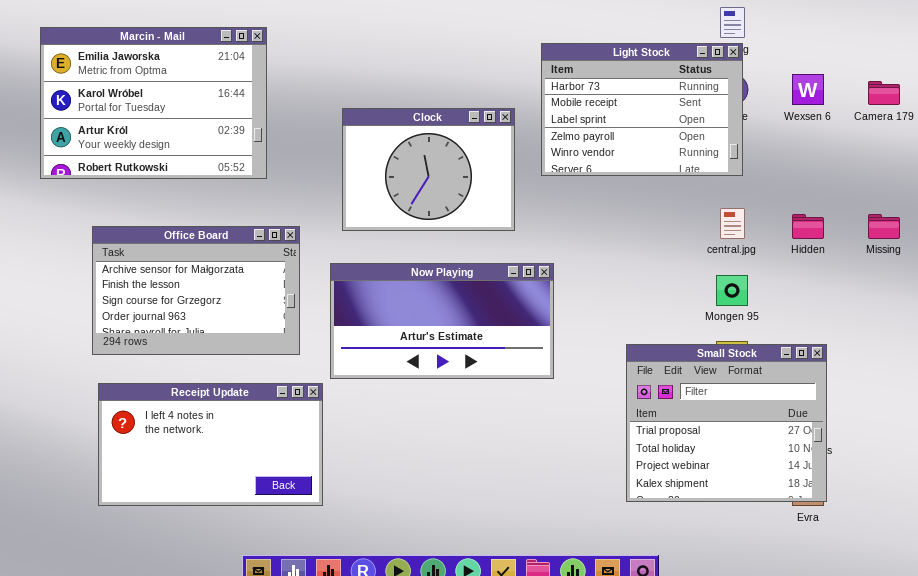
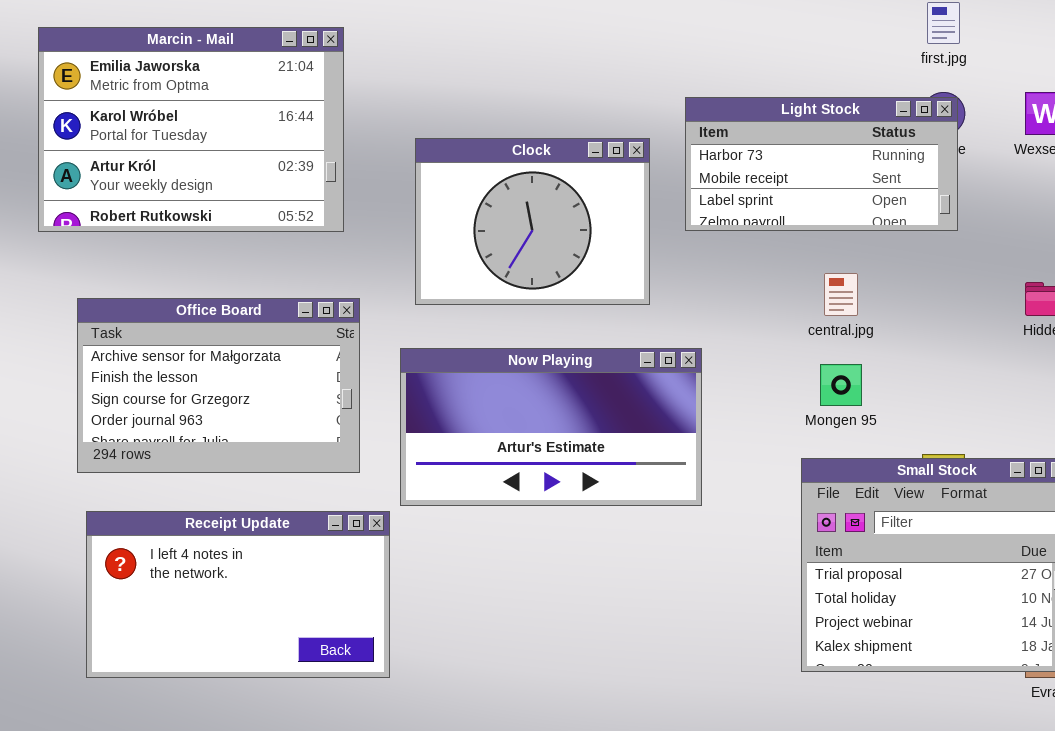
Marcin - Mail: [40,27,267,179] -> [38,27,344,232], moved
Light Stock: [541,43,743,176] -> [685,97,958,231], resized
central.jpg: [720,208,745,239] -> [824,273,858,316], moved
Mongen 95: [716,275,748,306] -> [820,364,862,406], moved

